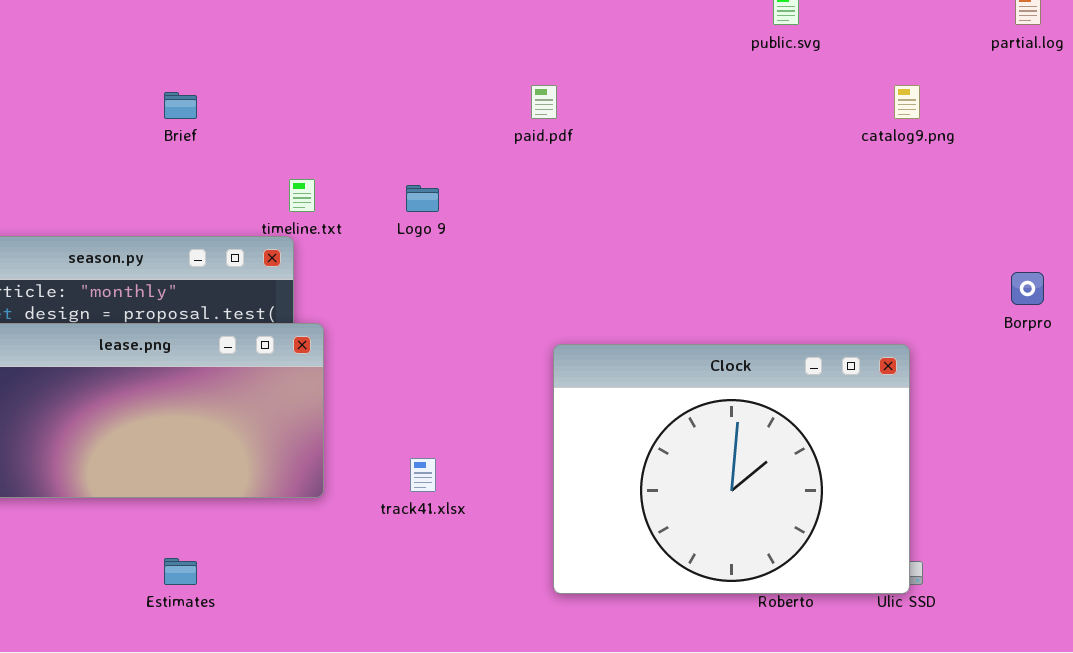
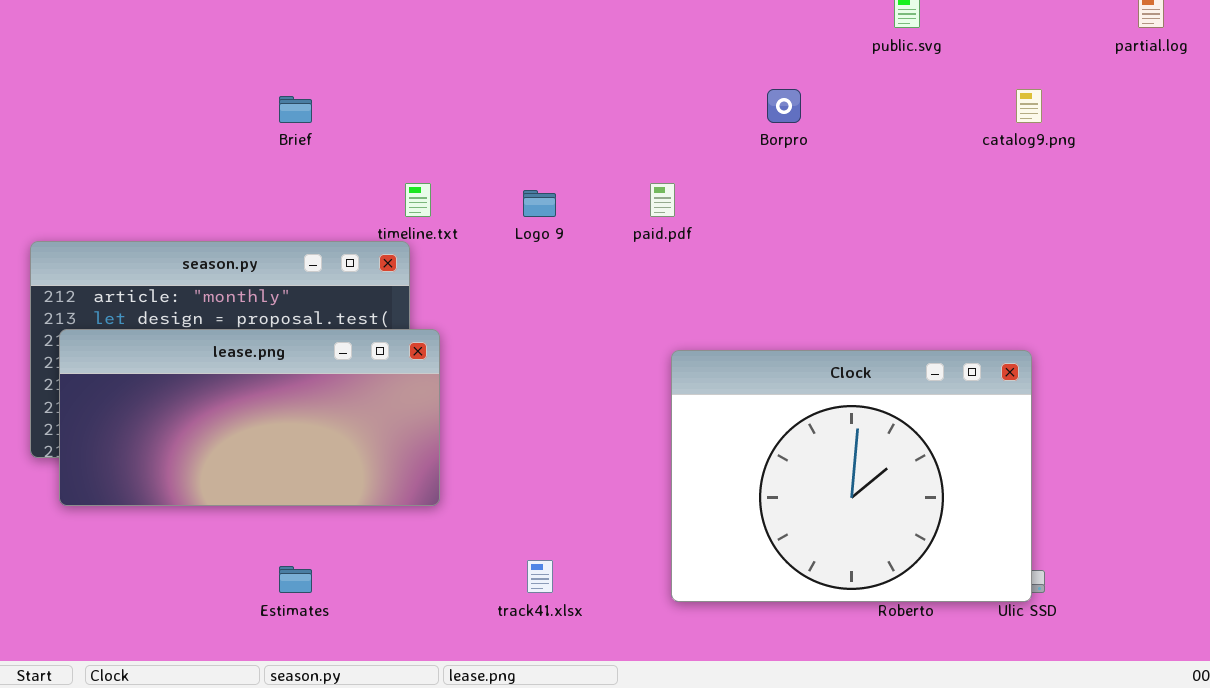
paid.pdf: [531,85,557,119] -> [650,183,675,217], moved
Borpro: [1011,272,1044,305] -> [767,89,801,123], moved
track41.xlsx: [410,458,436,492] -> [527,560,553,593], moved

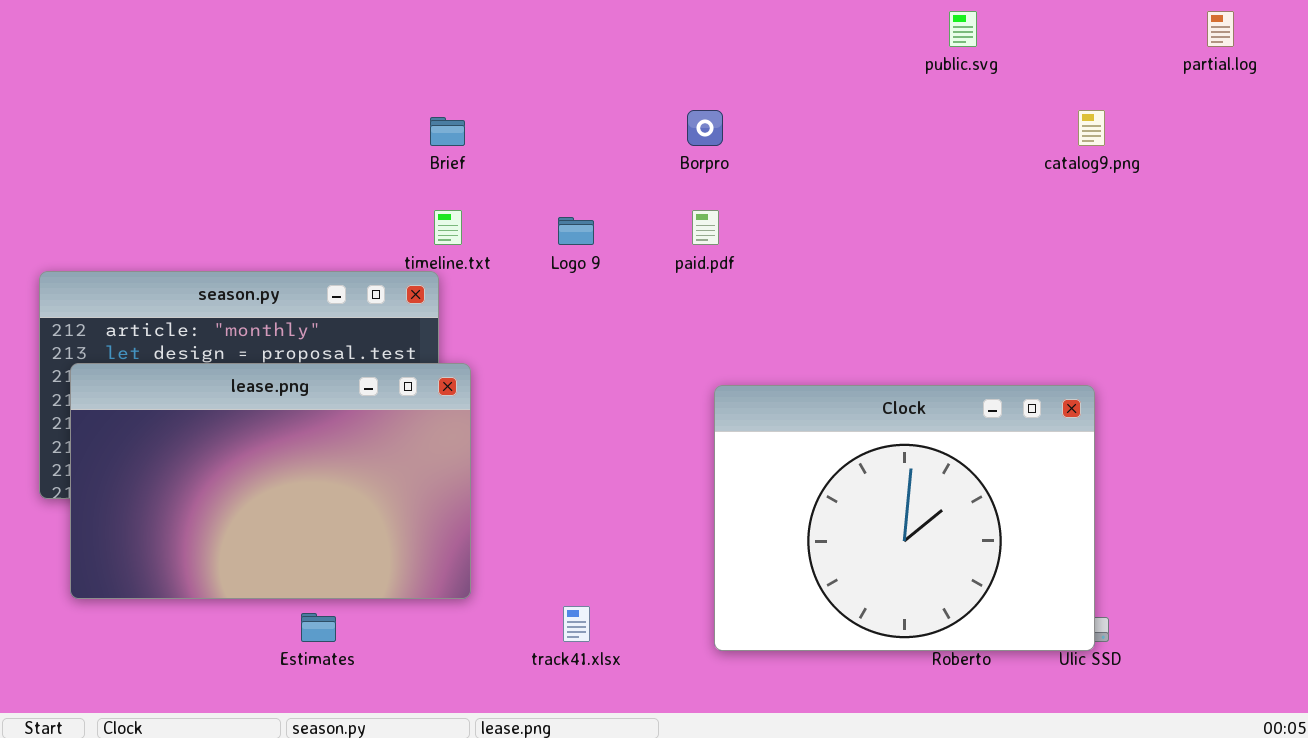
Borpro: [767,89,801,123] -> [687,110,723,146], moved
Brief: [279,96,312,123] -> [430,117,465,146], moved
lease.png: [59,329,440,506] -> [70,363,471,599], resized

